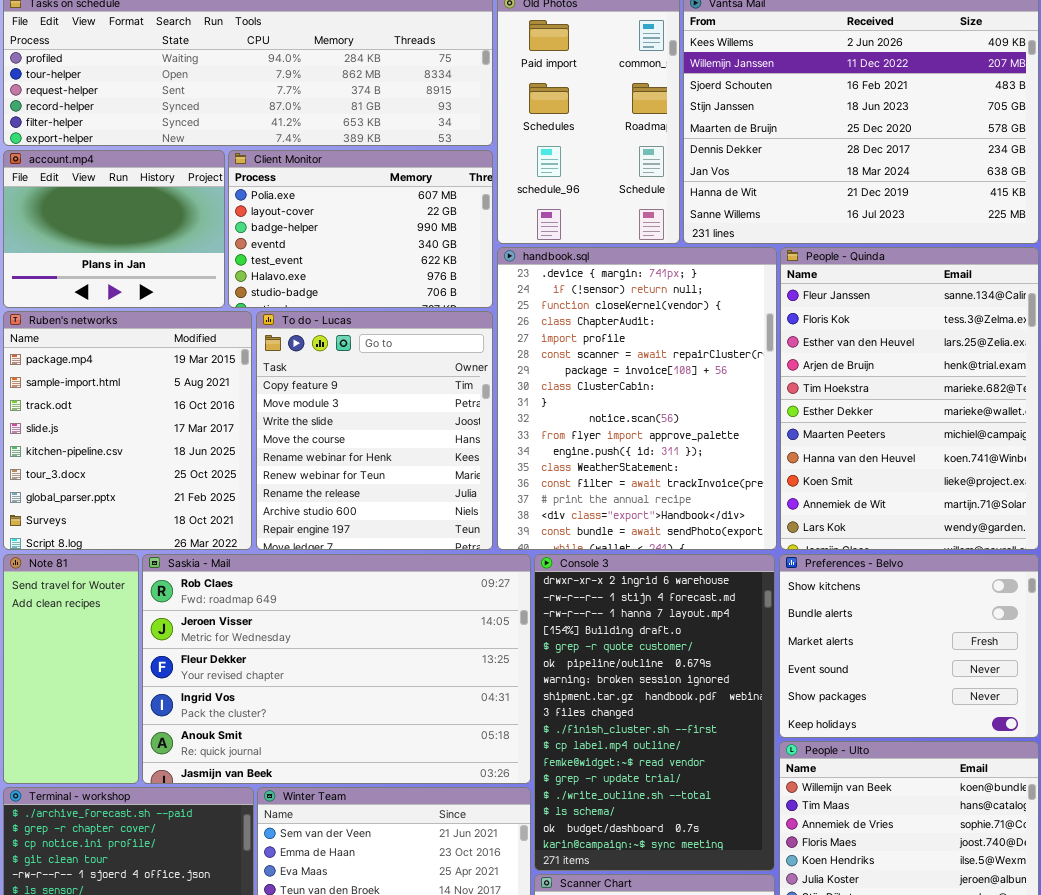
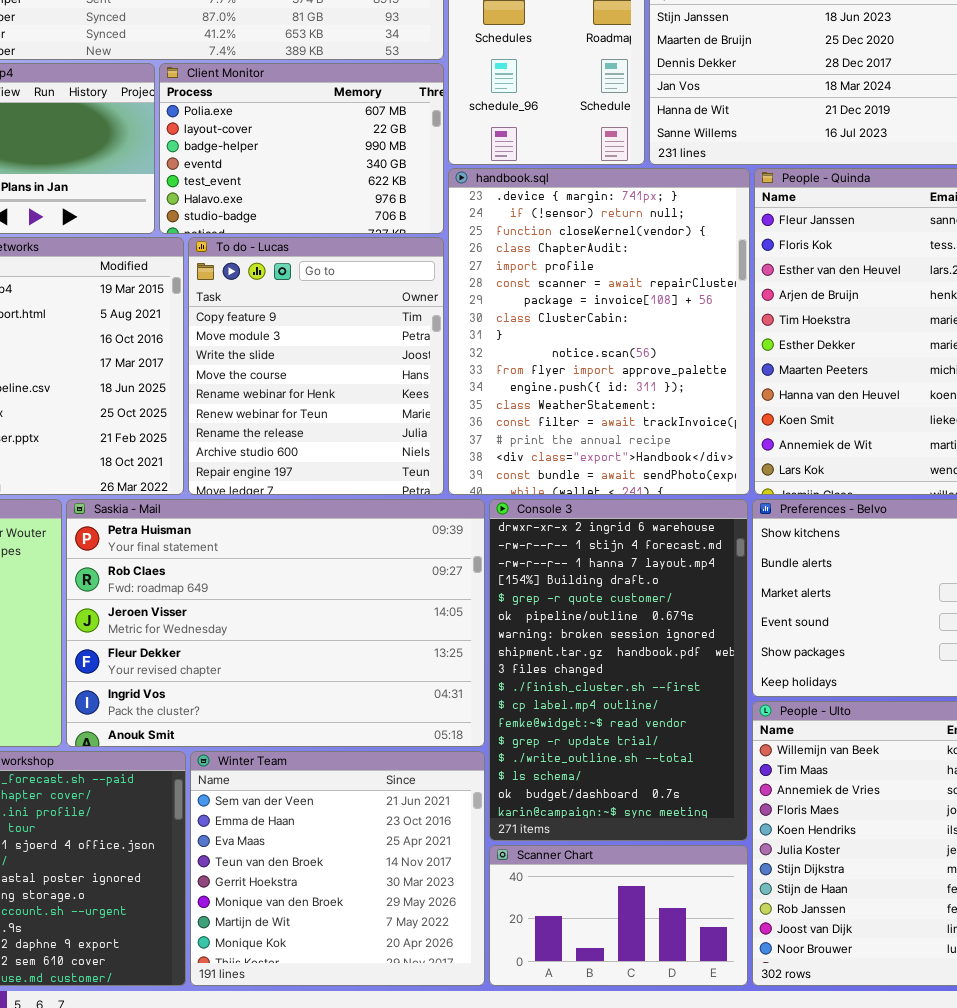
Saskia - Mail: [142,554,531,784] -> [66,499,485,747], scrolled up 1 row

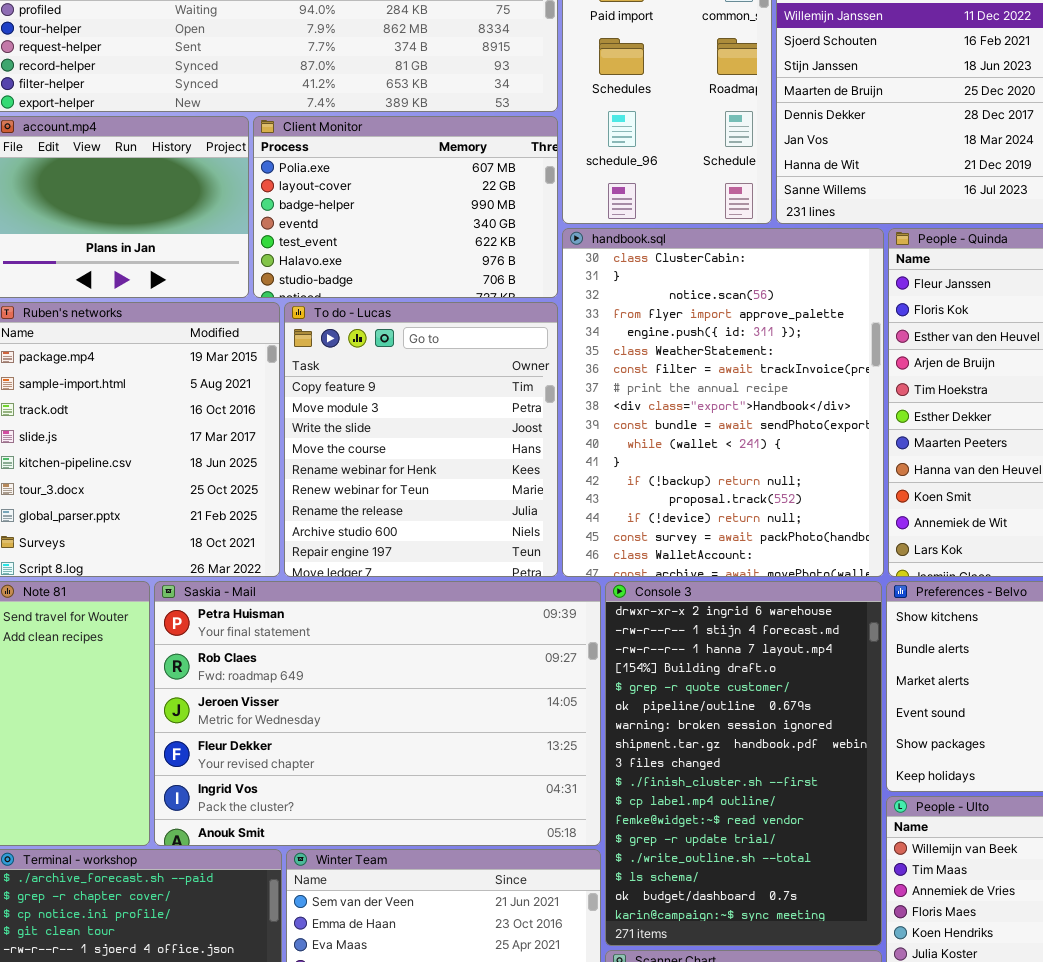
handbook.sql: [448,168,750,495] -> [562,228,884,577], scrolled down 7 rows

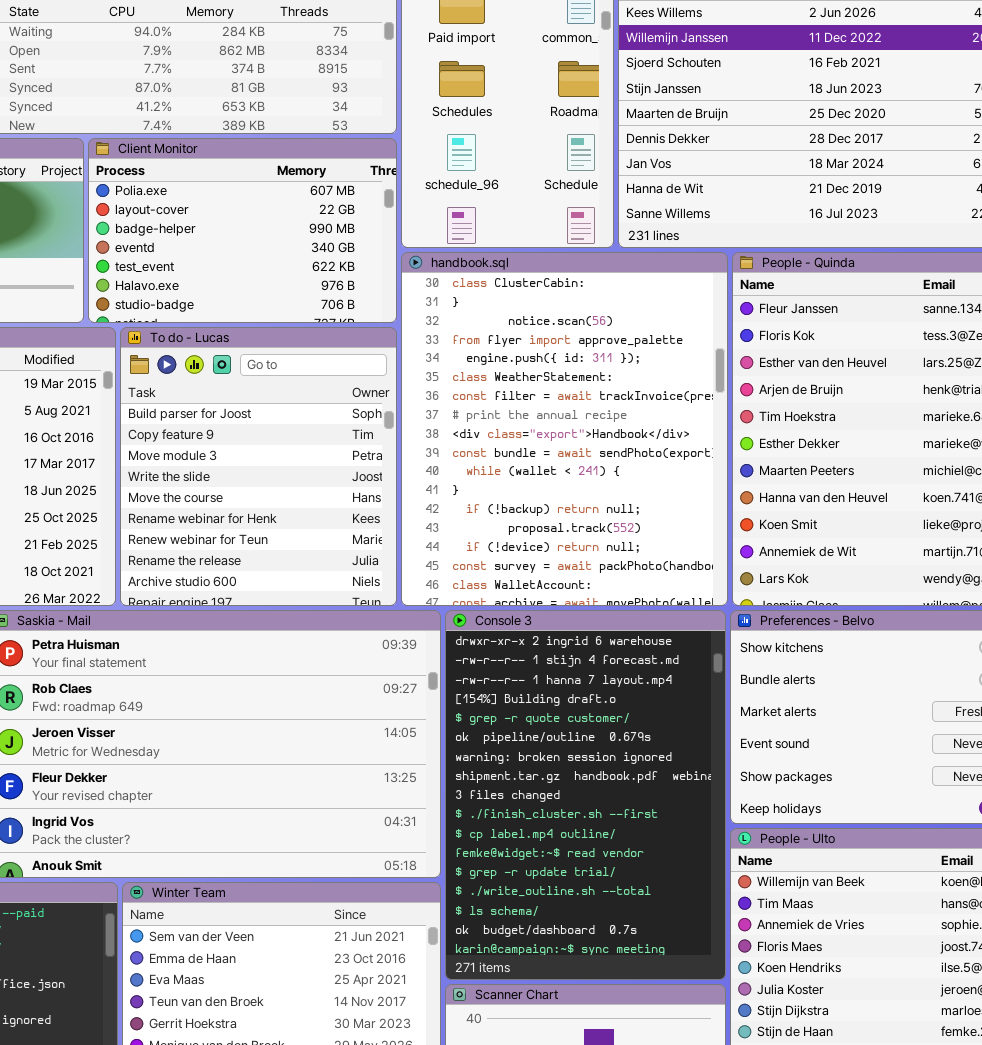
To do - Lucas: [284,302,558,577] -> [120,327,397,606], scrolled up 1 row

